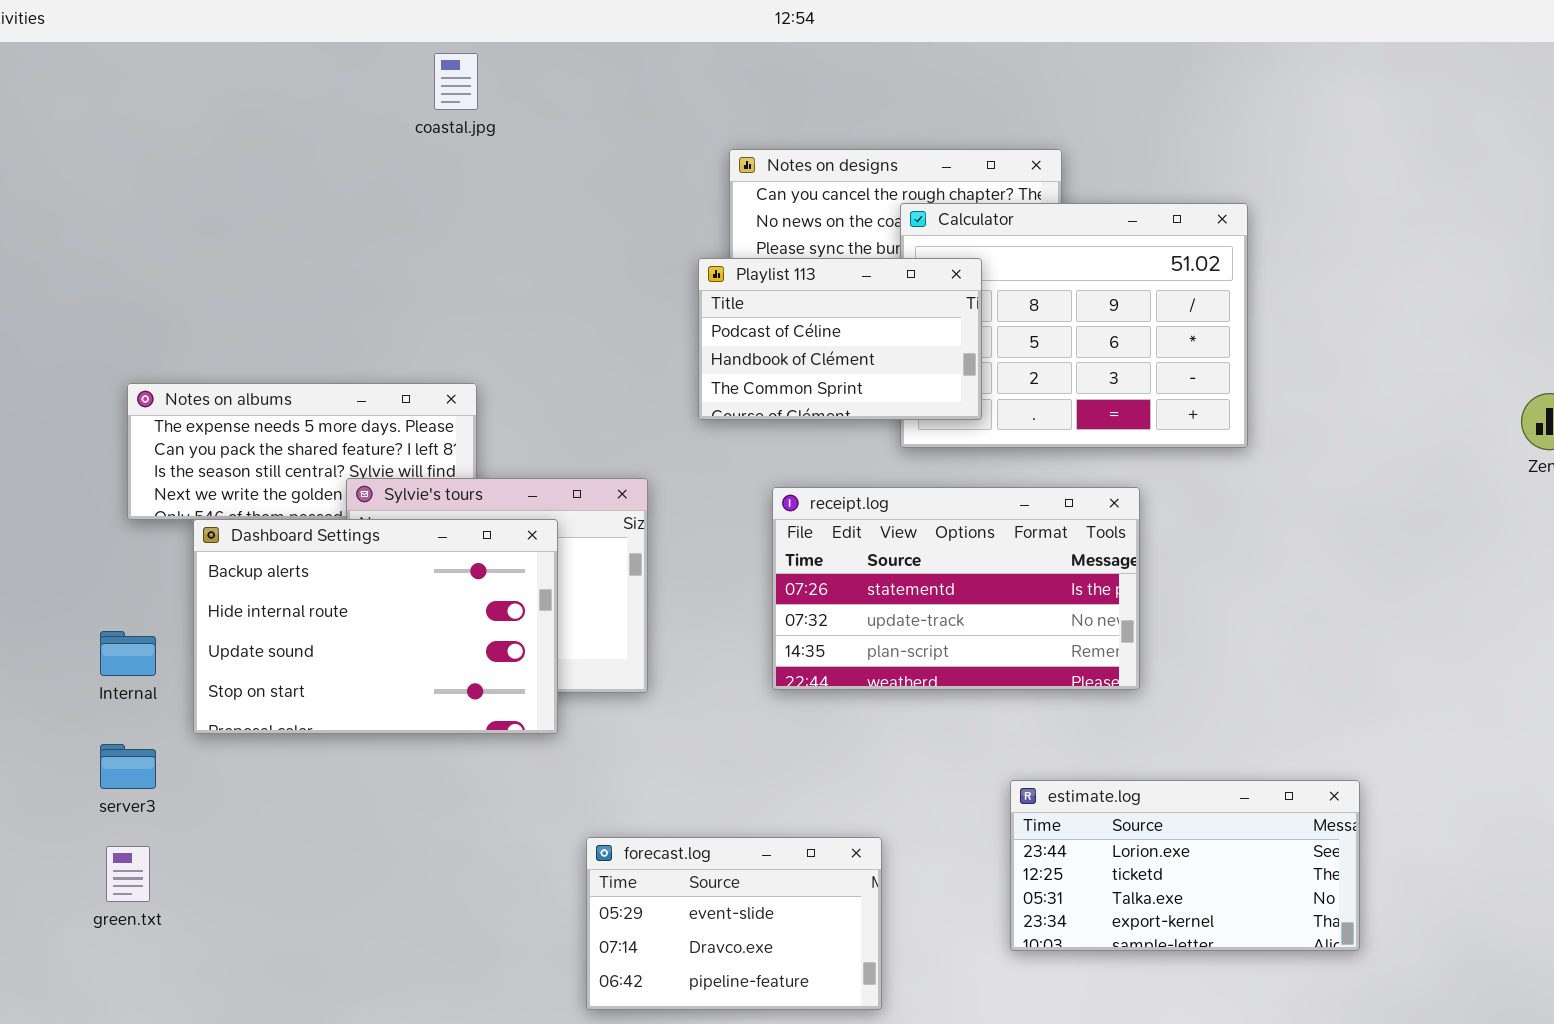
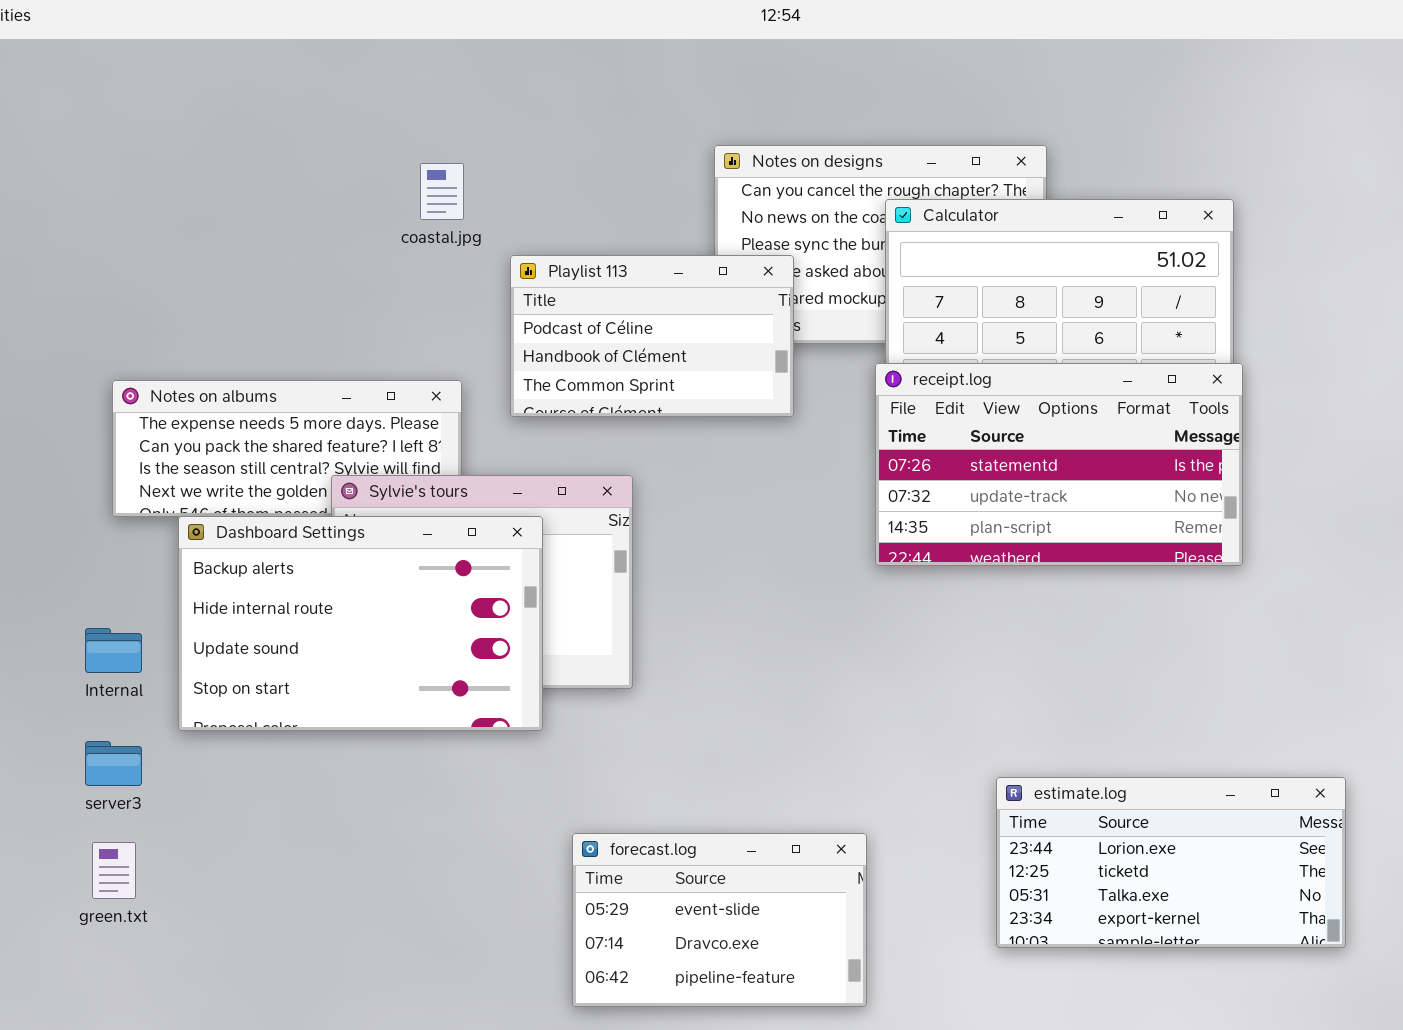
coastal.jpg: [434,53,478,110] -> [420,163,464,220], moved
Playlist 113: [698,258,982,420] -> [510,255,794,417], moved
receipt.log: [772,487,1140,690] -> [875,363,1243,566], moved

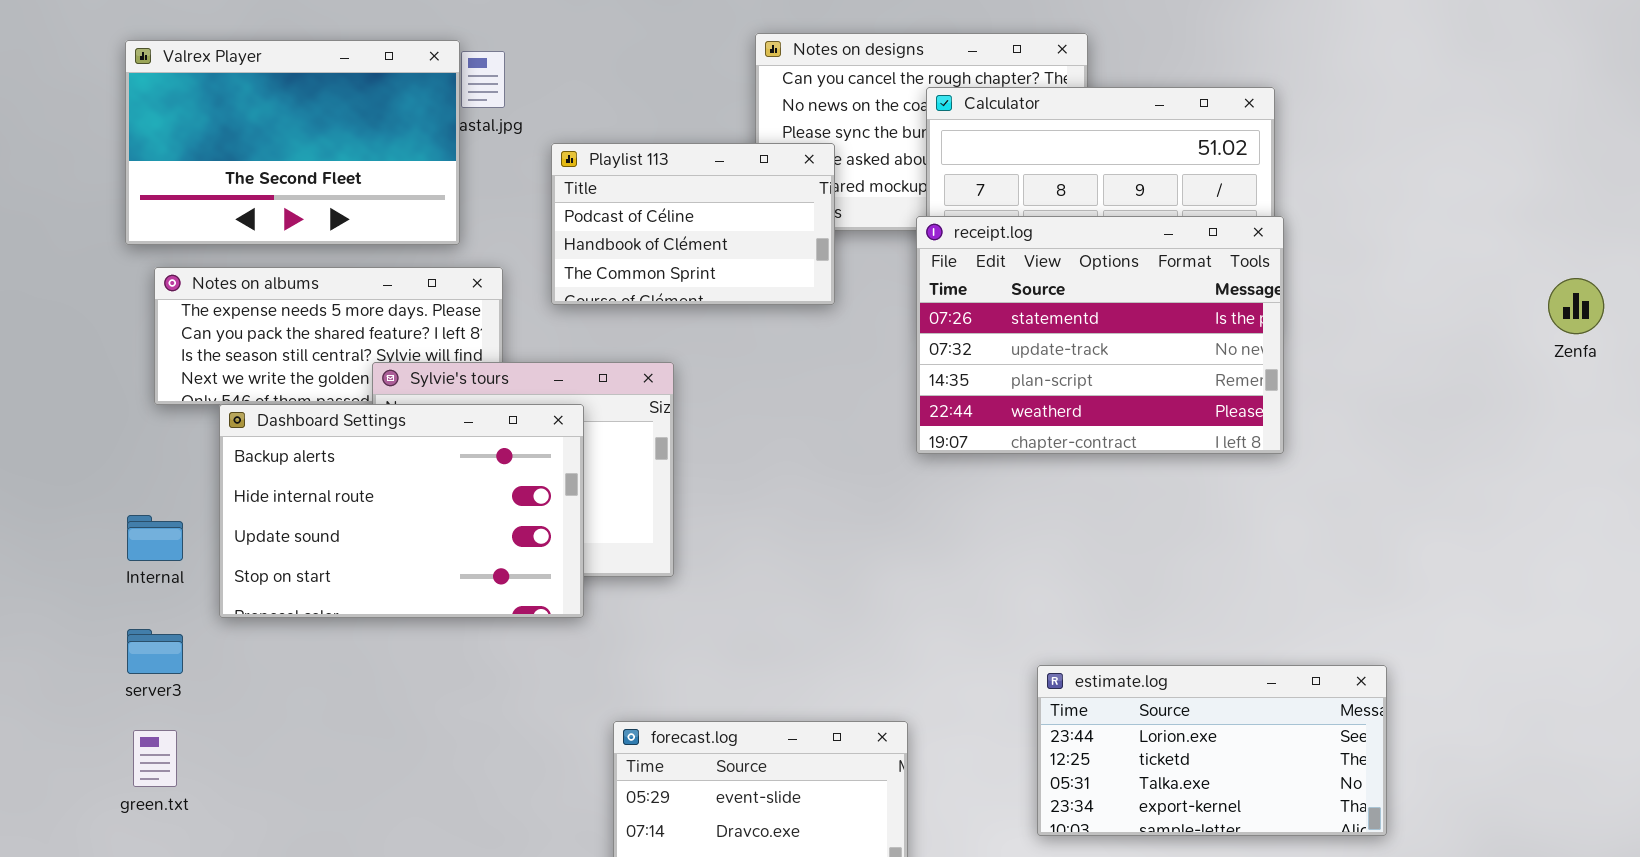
Valrex Player: none -> [125,40,460,245], opened
receipt.log: [875,363,1243,566] -> [916,216,1284,454], resized

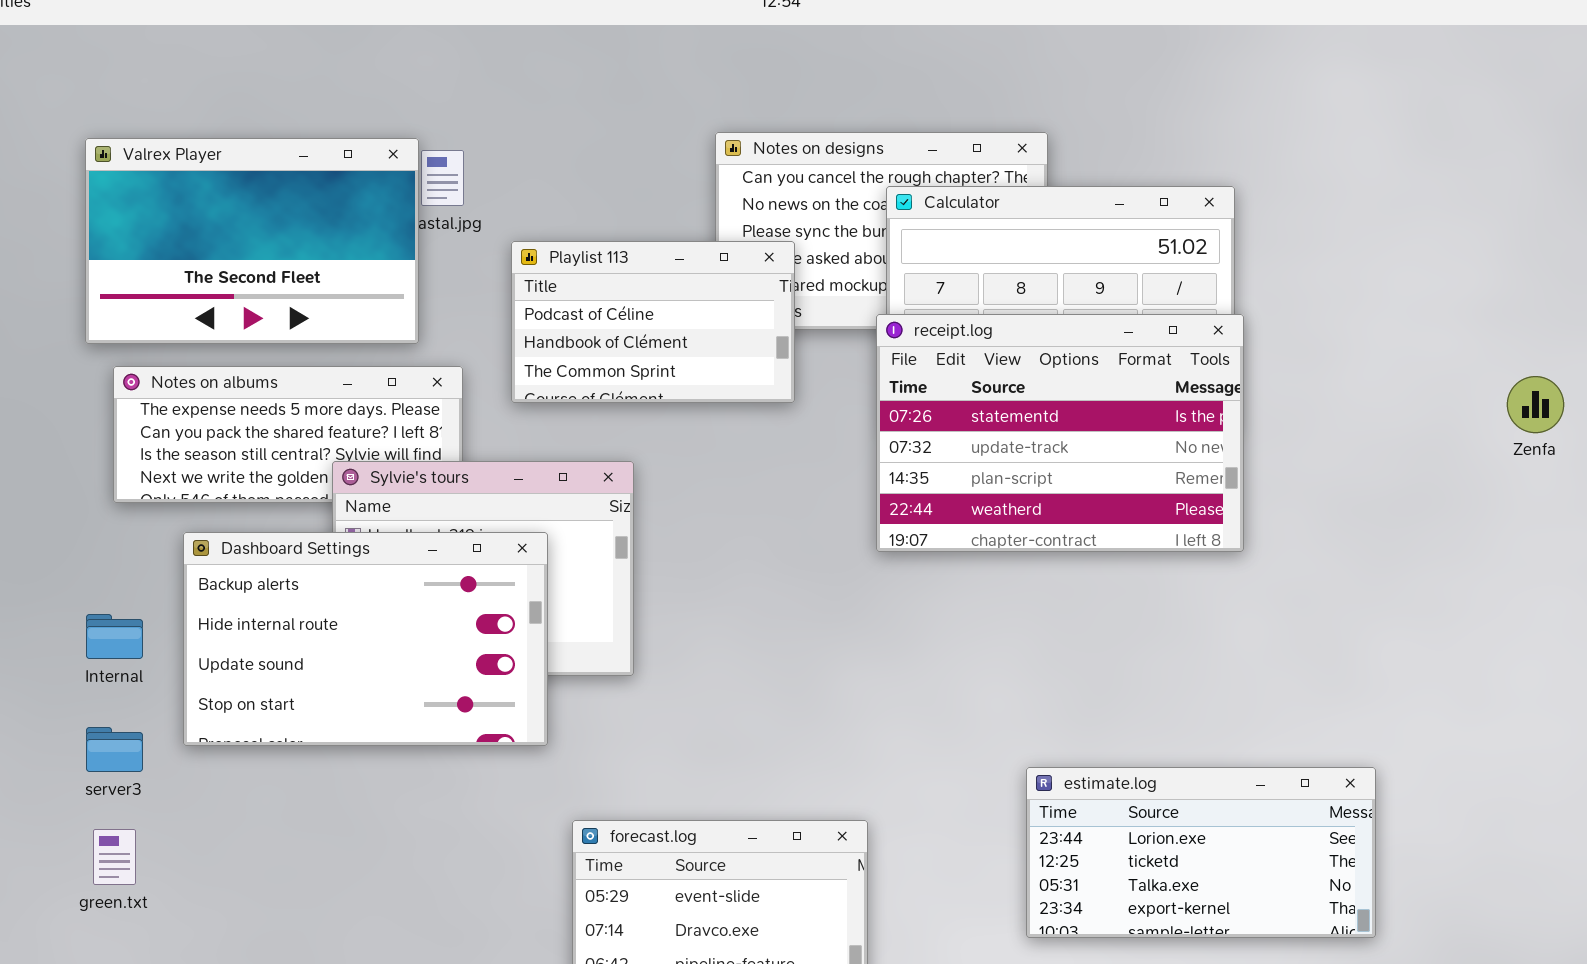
Dashboard Settings: [219,404,584,618] -> [183,532,548,746], moved
estimate.log: [1037,665,1387,836] -> [1026,767,1376,938], moved

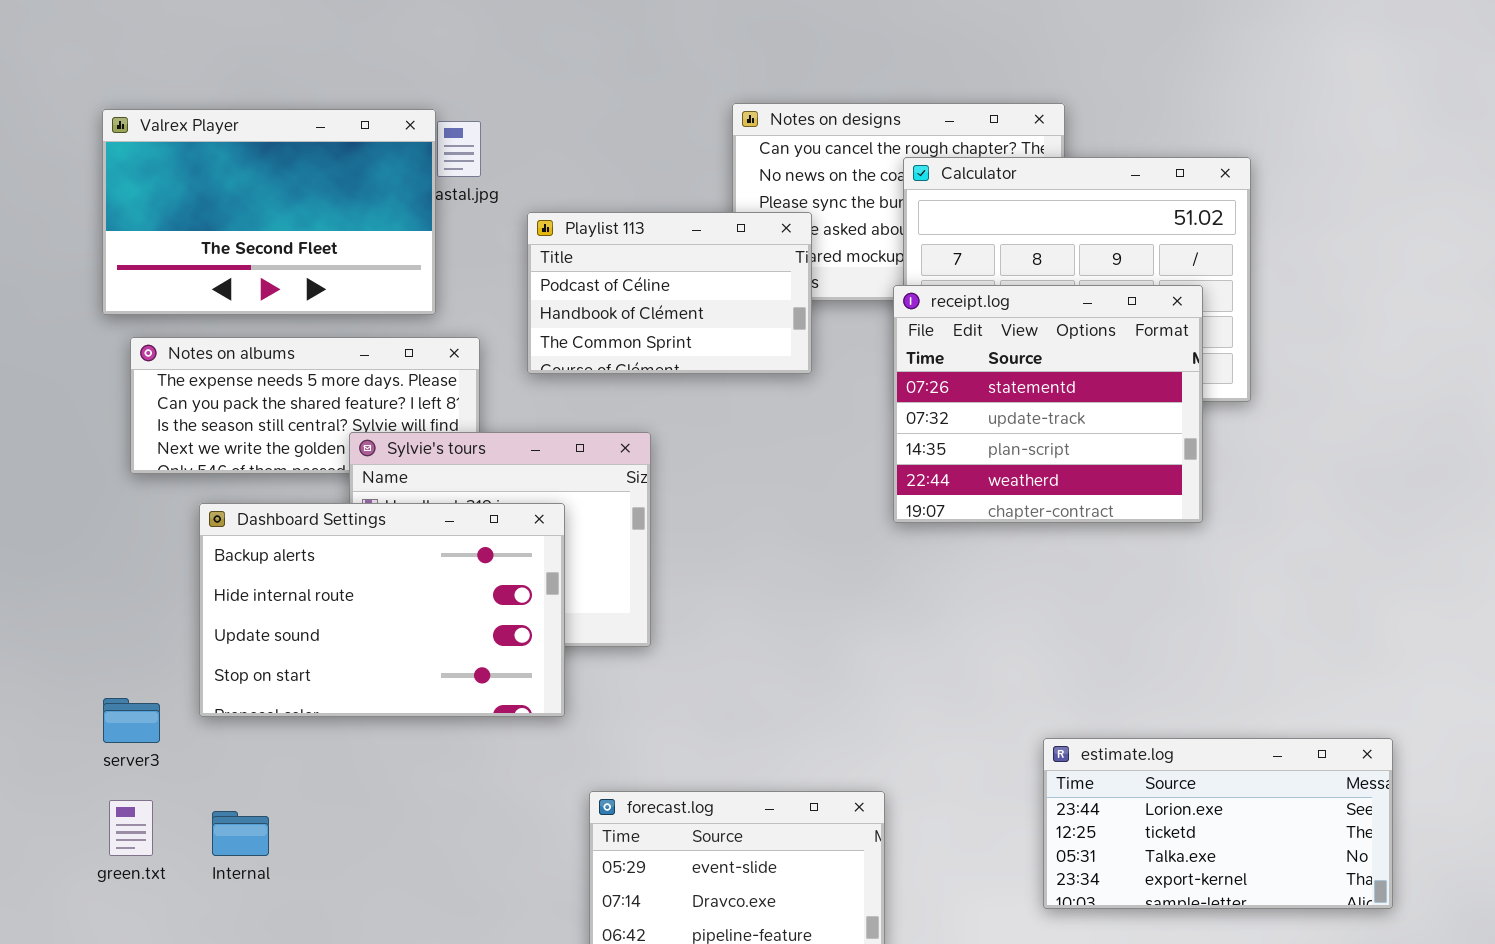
receipt.log: [876,314,1244,552] -> [893,285,1203,523], resized
Internal: [86,614,143,659] -> [212,811,269,856], moved

